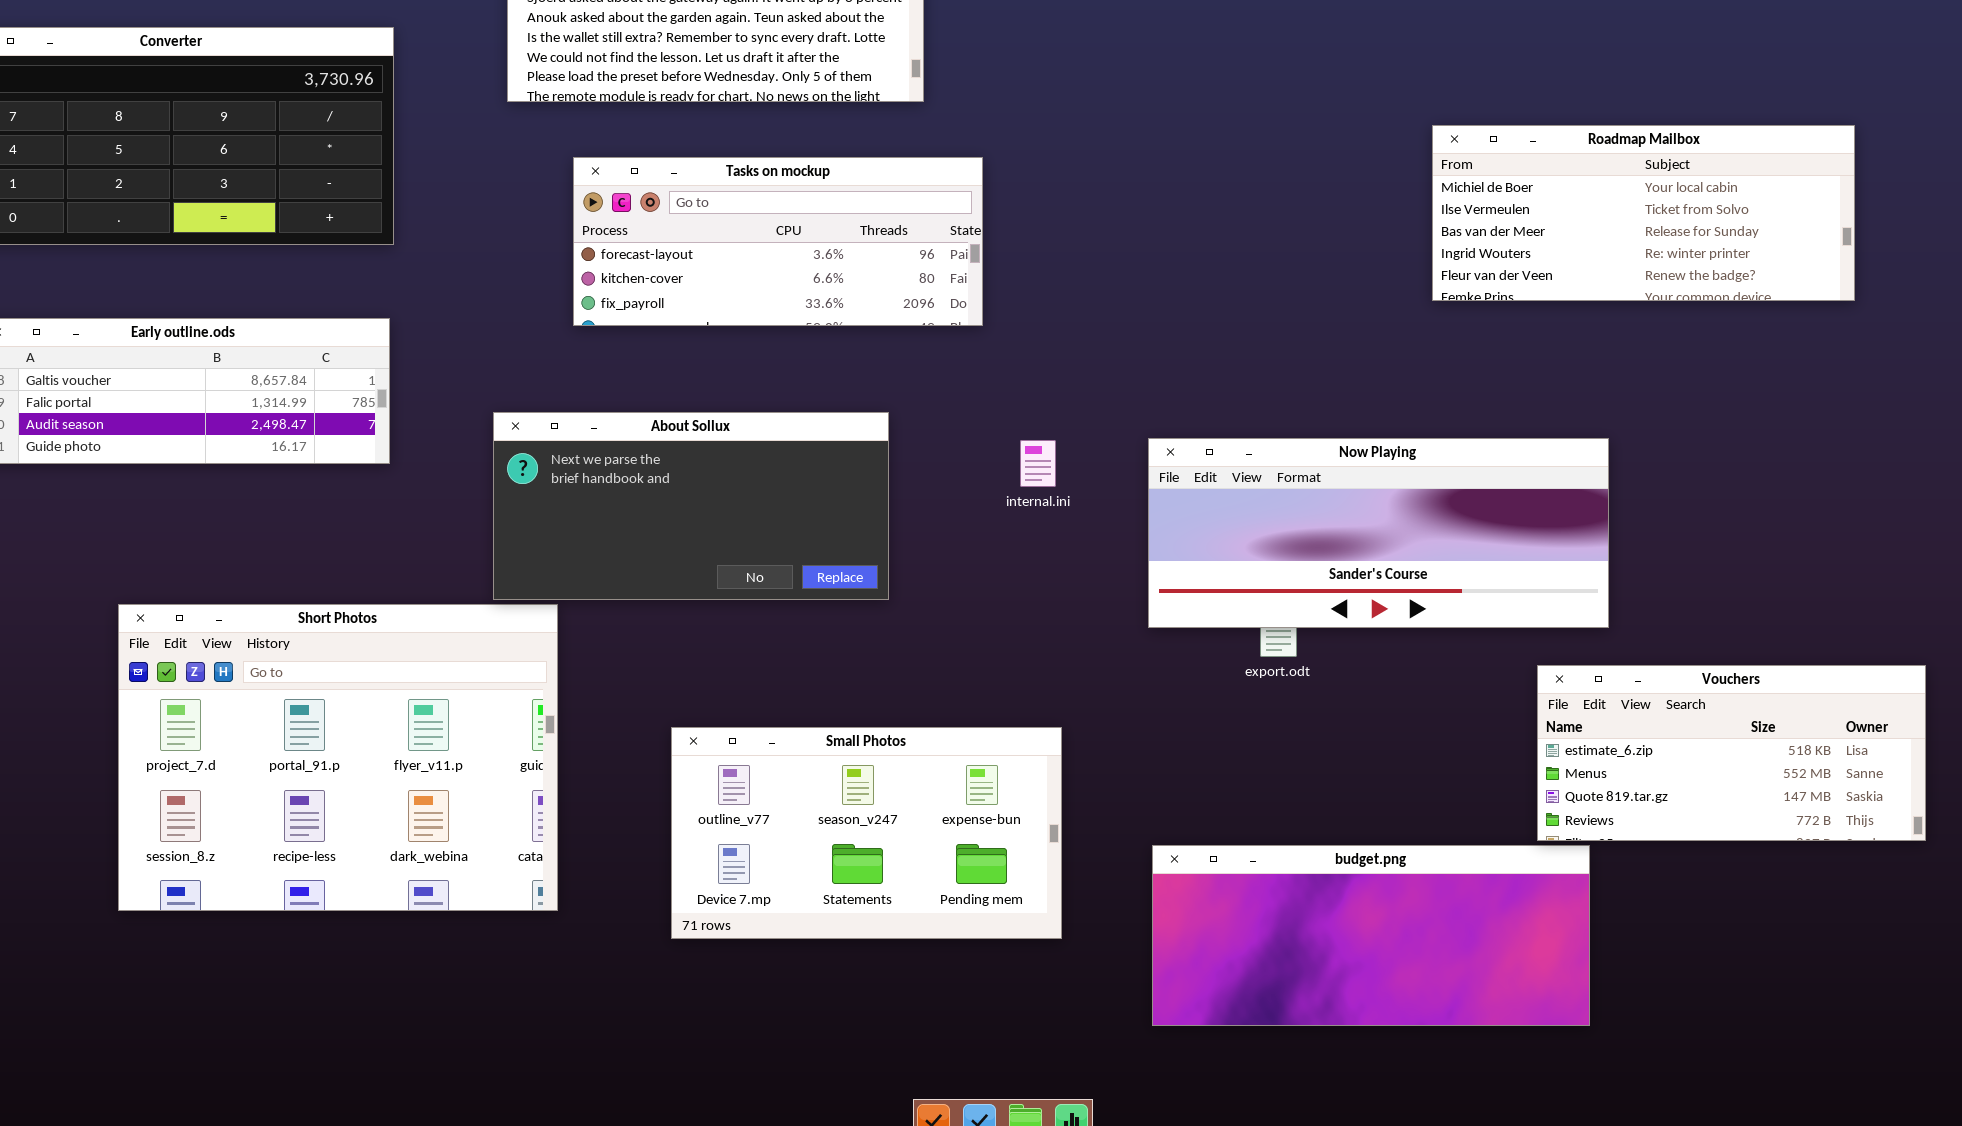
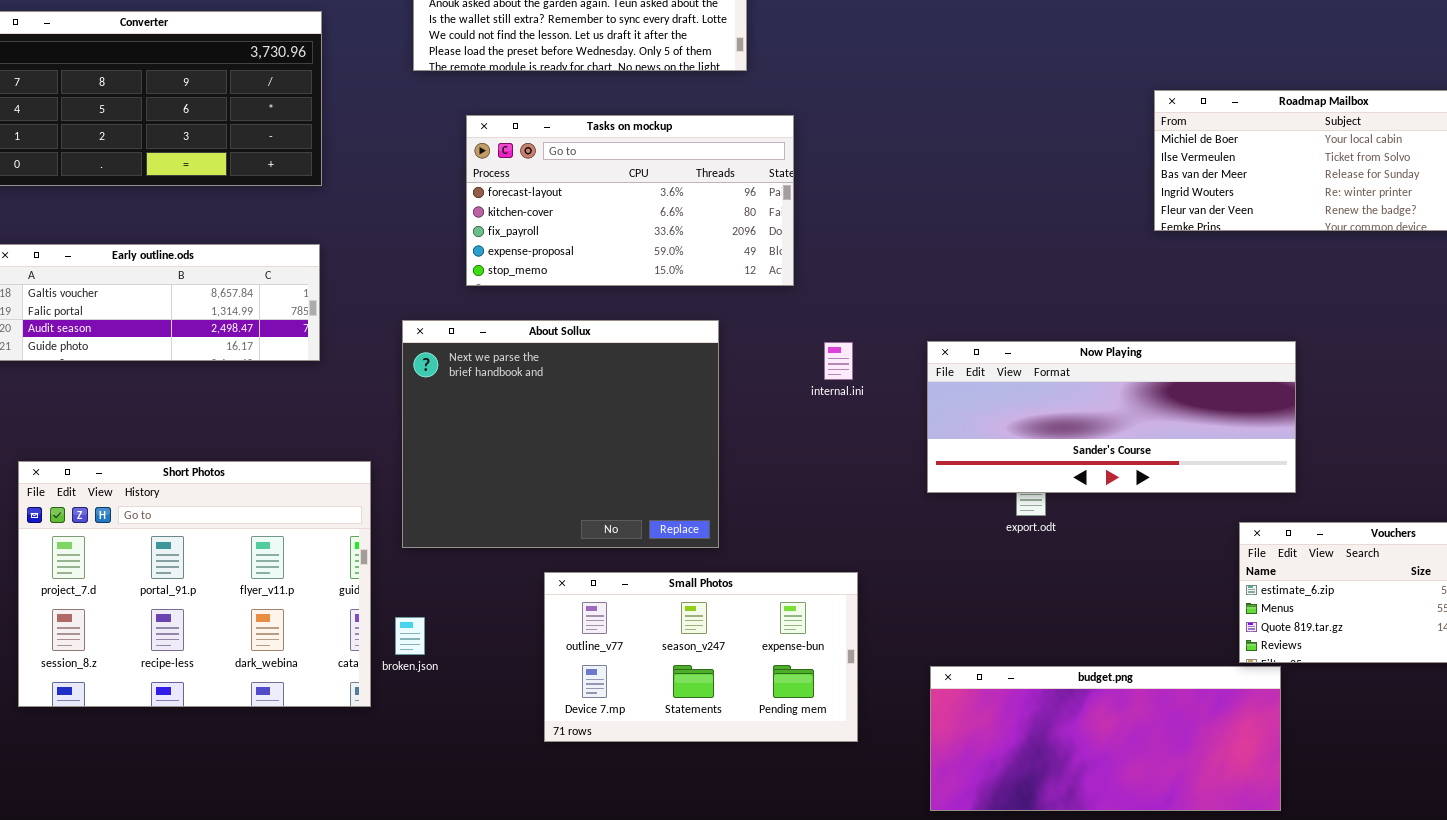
Tasks on mockup: [573,157,983,326] -> [466,115,794,286], resized
About Sollux: [493,412,889,600] -> [402,320,719,548], resized
Short Photos: [118,604,558,911] -> [18,461,371,707], moved

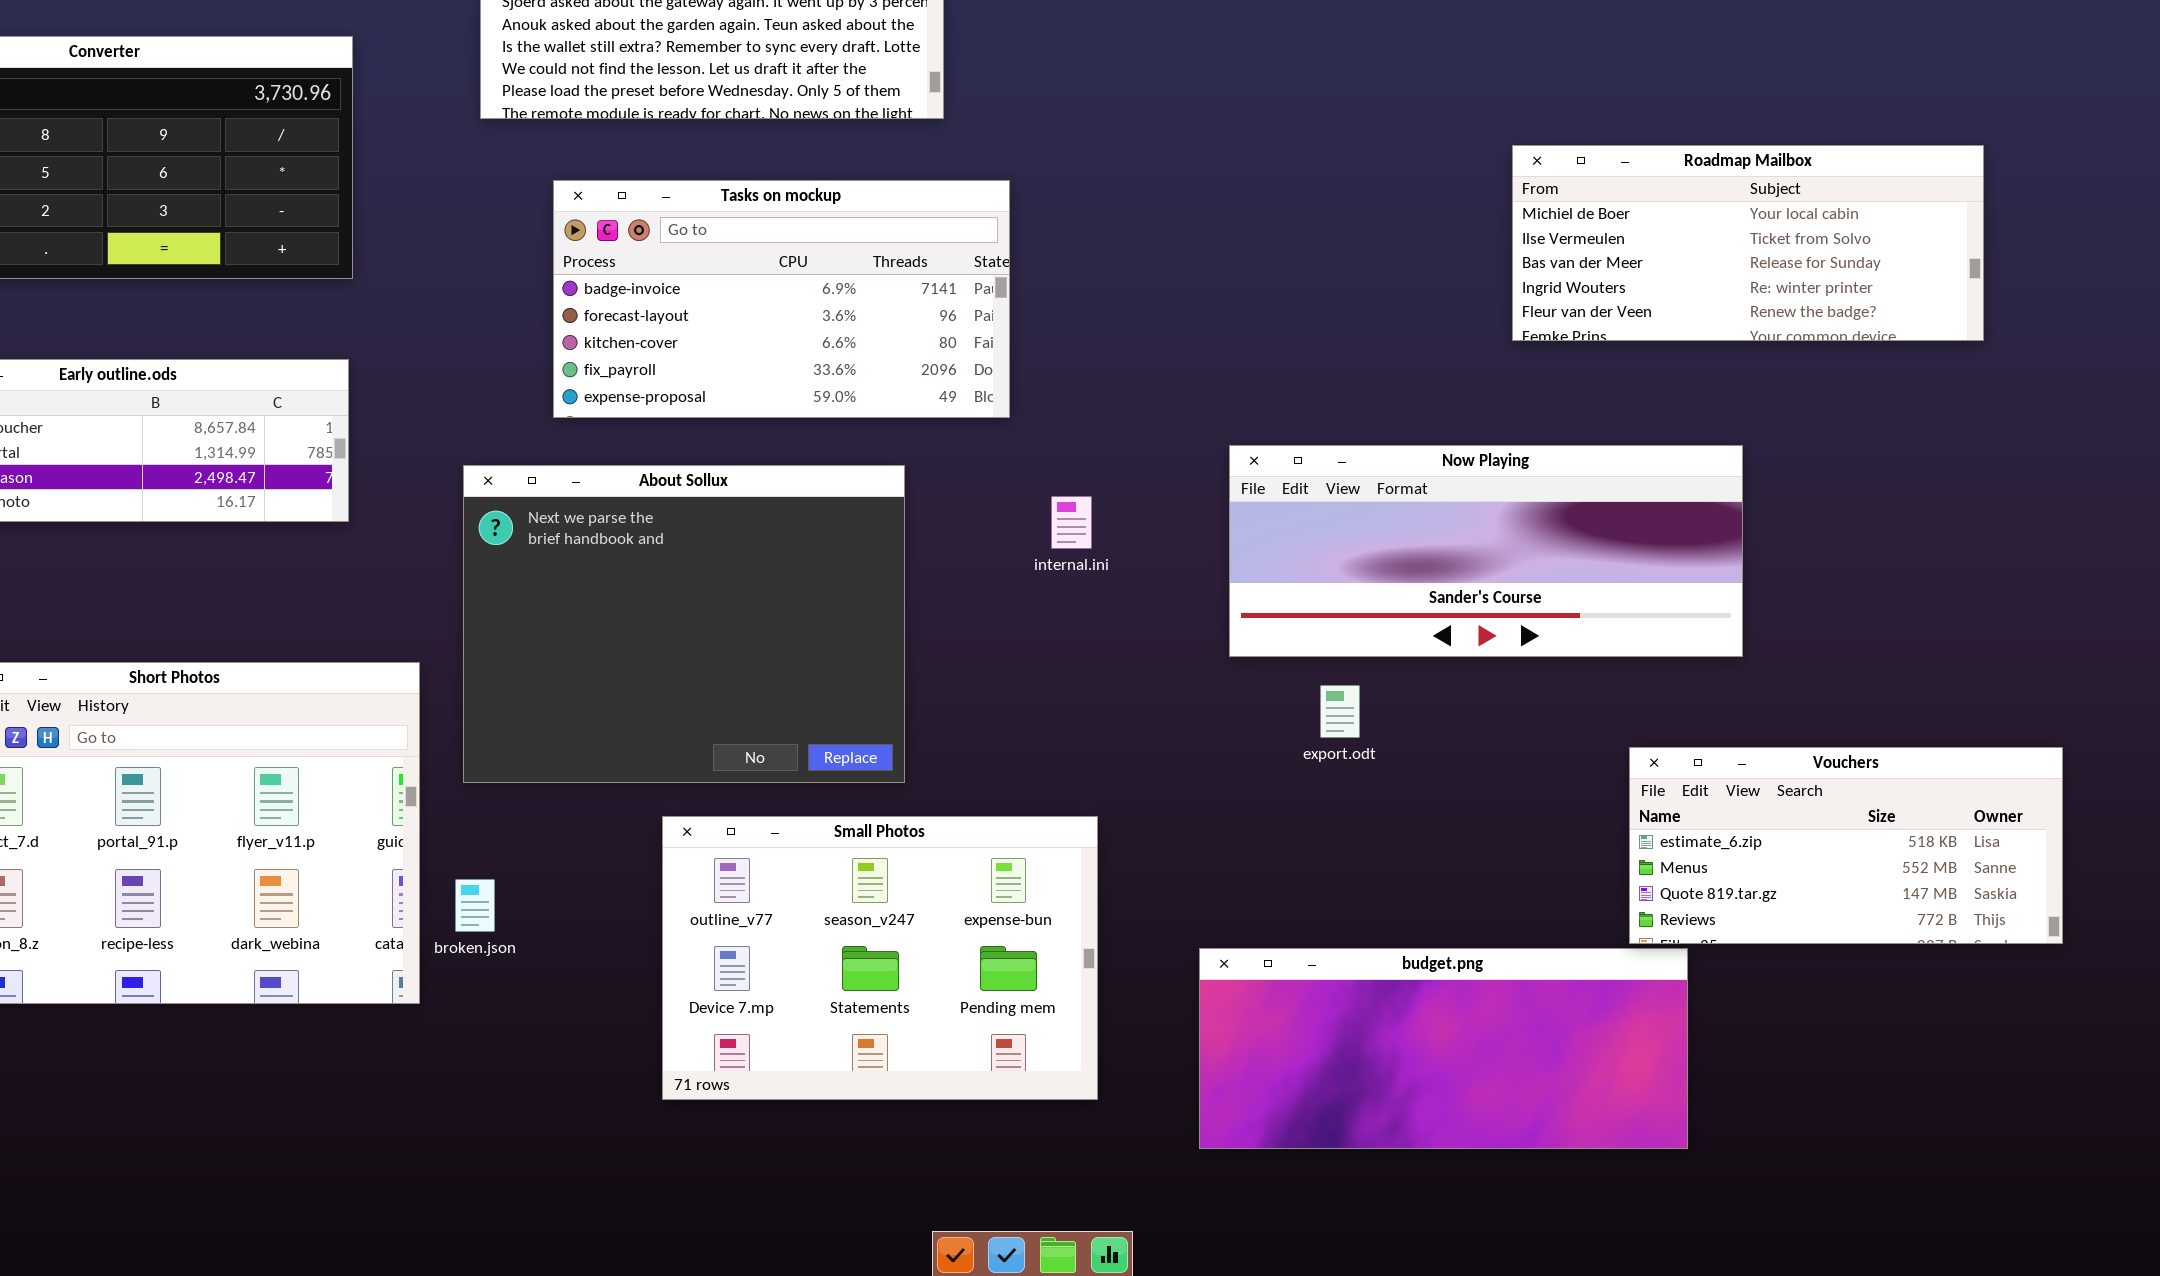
Tasks on mockup: [466,115,794,286] -> [553,180,1010,418], scrolled up 1 row
Now Playing: [927,341,1296,493] -> [1229,445,1743,657], moved
Small Photos: [544,572,858,742] -> [662,816,1098,1100], resized

